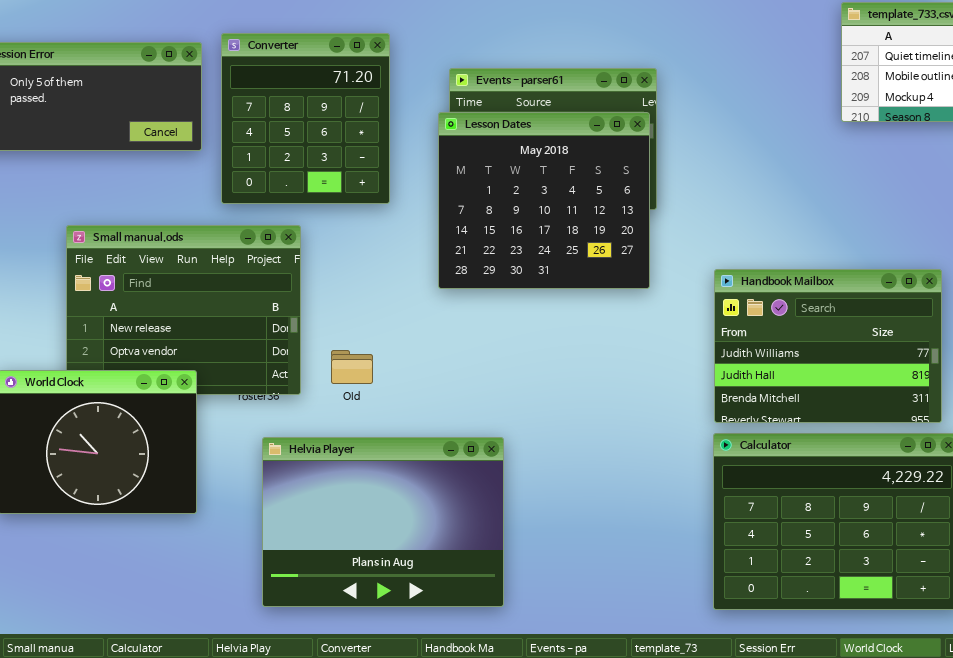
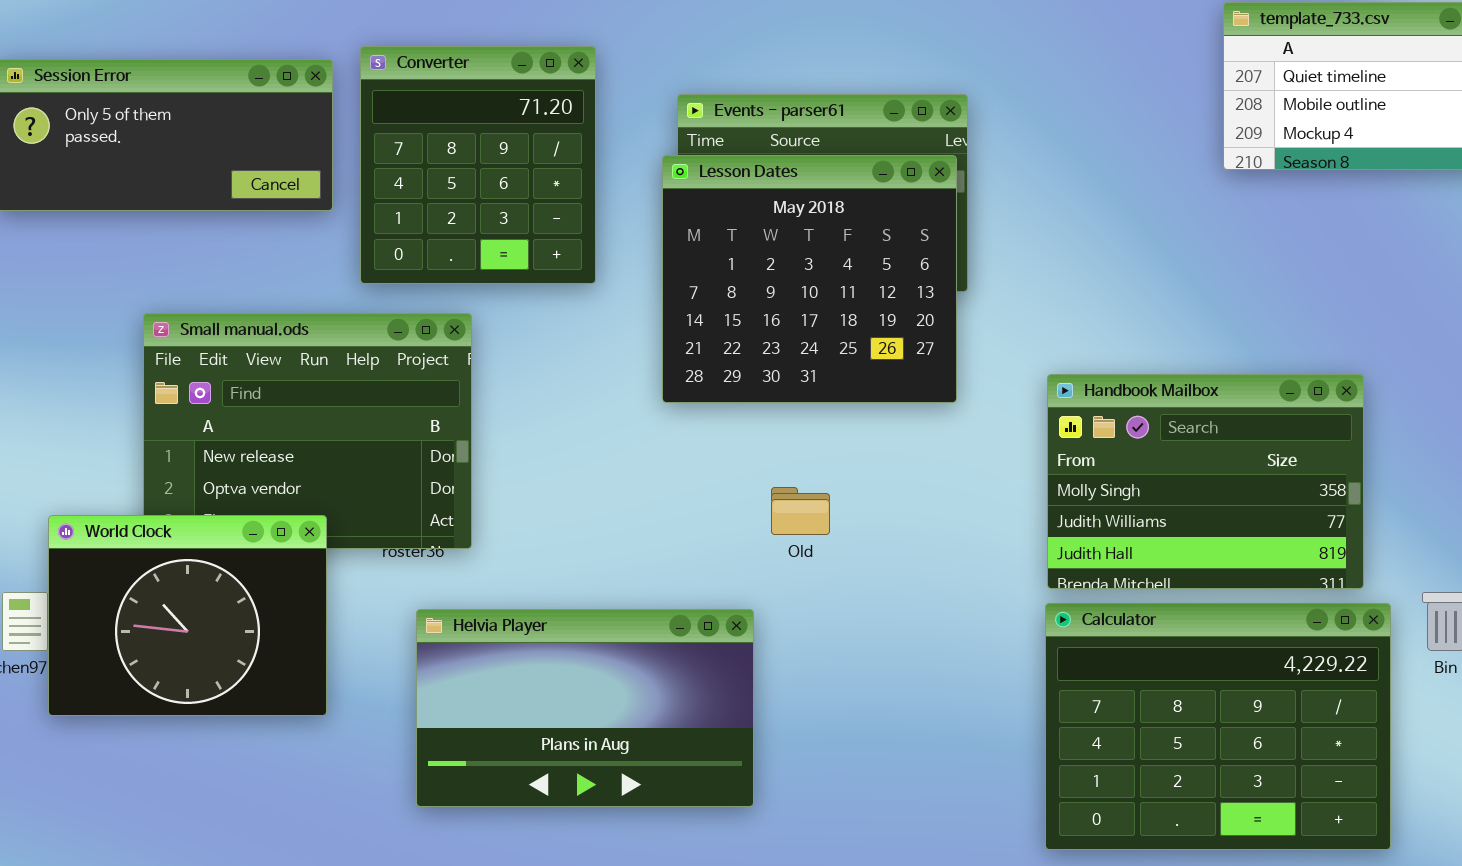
Handbook Mailbox: [714,269,942,423] -> [1047,374,1364,589], scrolled up 1 row
Old: [331,350,373,384] -> [771,487,830,535], moved
Helvia Player: [262,437,504,607] -> [416,609,754,807], resized

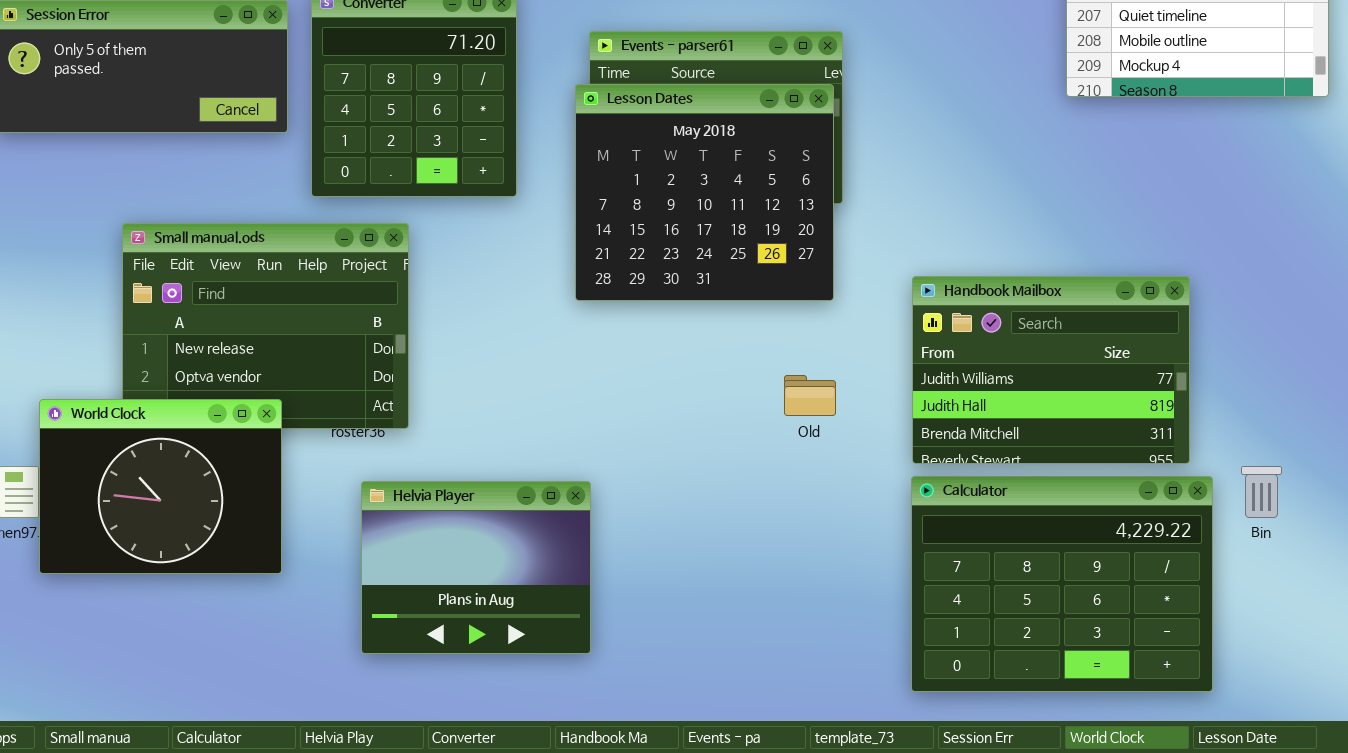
Handbook Mailbox: [1047,374,1364,589] -> [912,276,1190,464], scrolled down 1 row
Old: [771,487,830,535] -> [784,375,836,416], moved
Helvia Player: [416,609,754,807] -> [361,481,591,654], resized

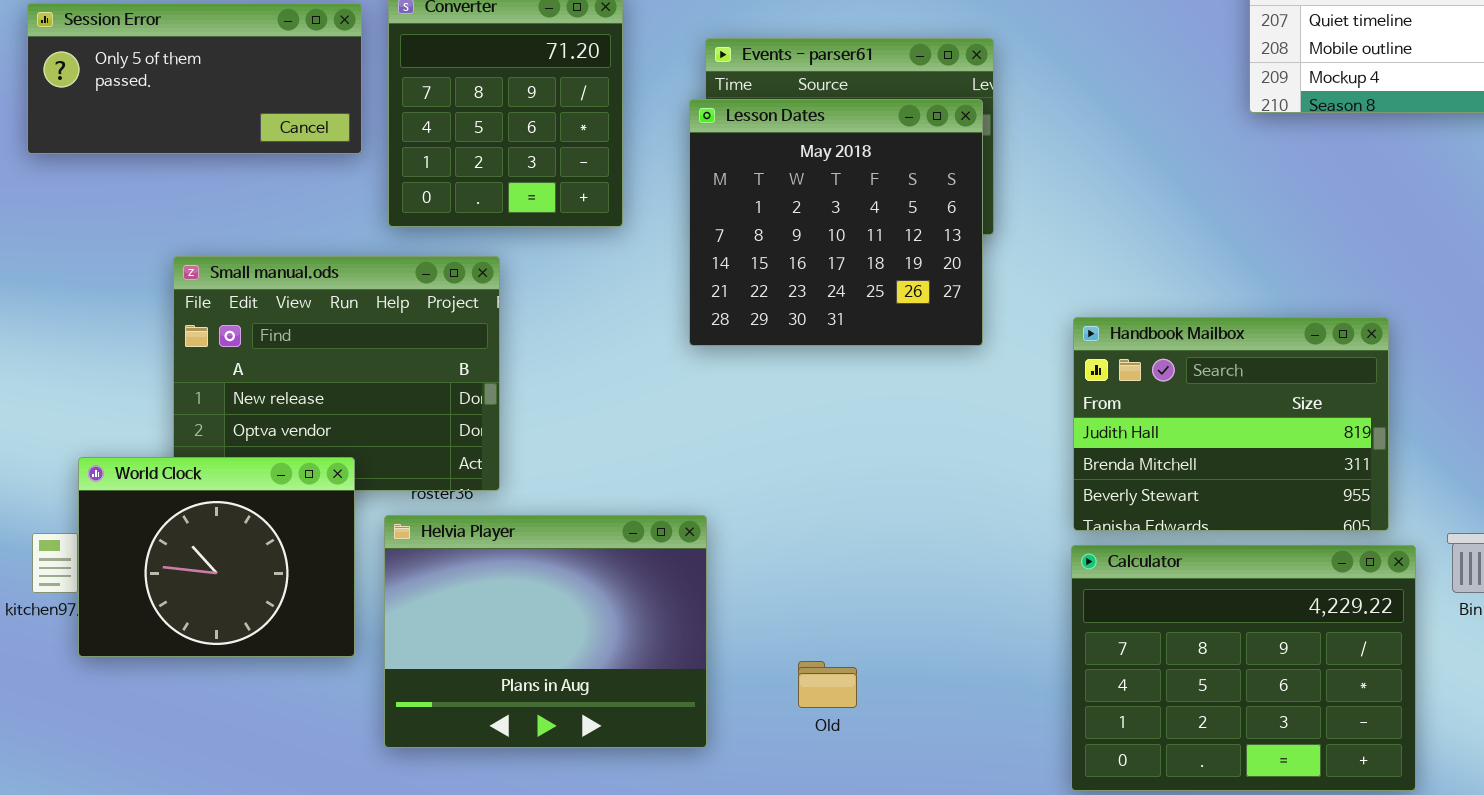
Handbook Mailbox: [912,276,1190,464] -> [1073,317,1389,531], scrolled down 1 row
Old: [784,375,836,416] -> [798,661,857,708], moved
Helvia Player: [361,481,591,654] -> [384,515,707,748], resized

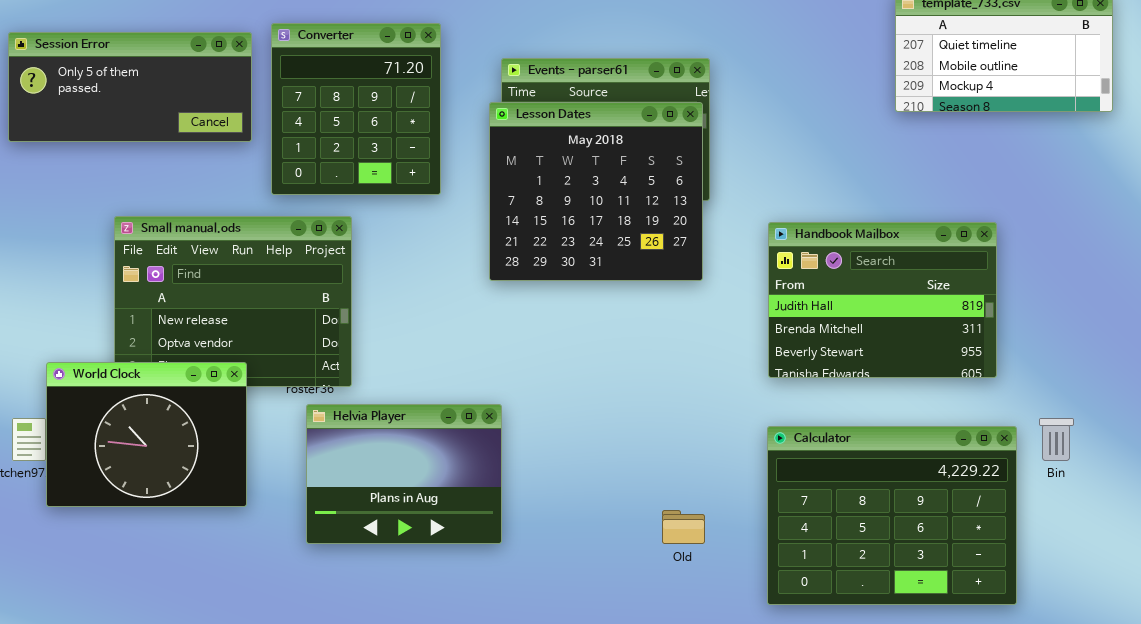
Handbook Mailbox: [1073,317,1389,531] -> [768,222,997,378], moved
Helvia Player: [384,515,707,748] -> [306,404,502,544], resized
Old: [798,661,857,708] -> [662,510,705,544], moved

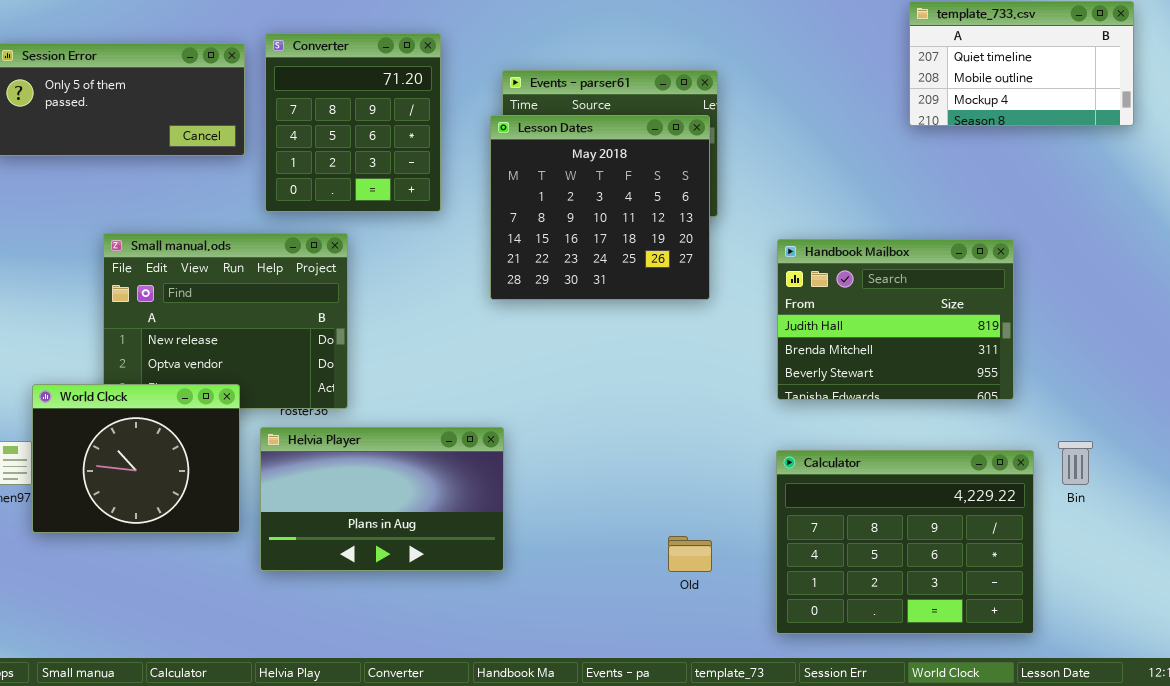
Helvia Player: [306,404,502,544] -> [260,427,504,571], resized

